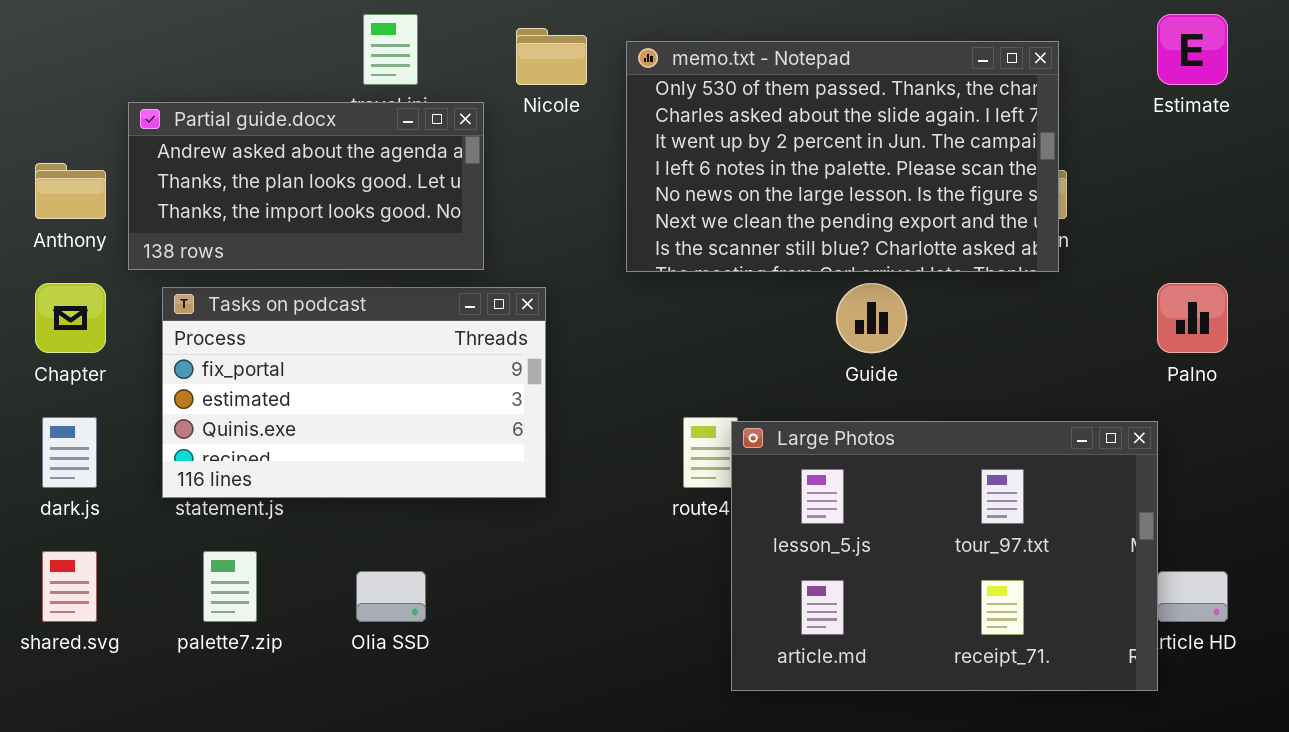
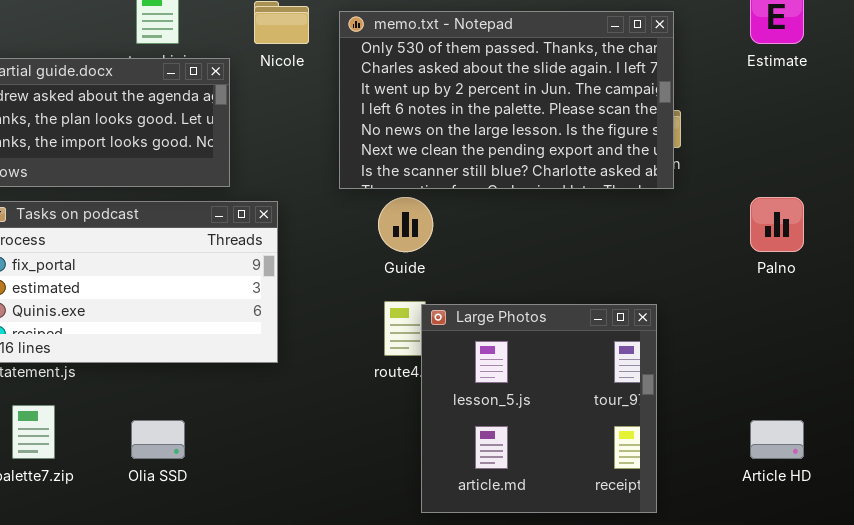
Guide: [836,283,907,353] -> [378,197,433,252], moved
Large Photos: [731,421,1158,691] -> [421,304,657,513], resized

